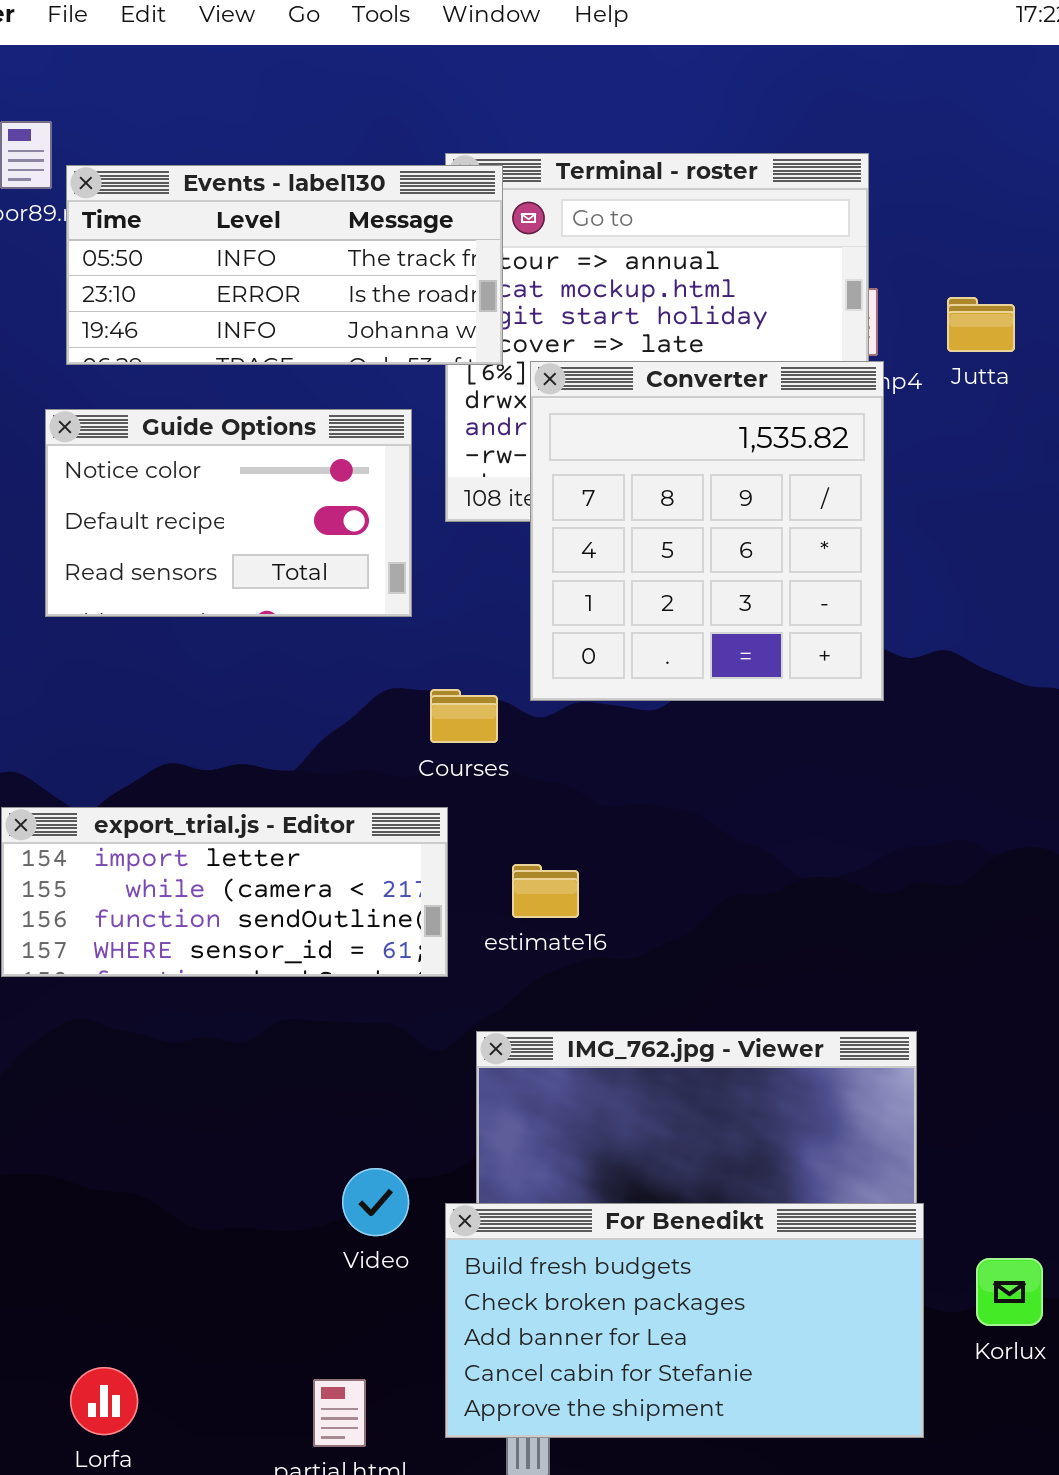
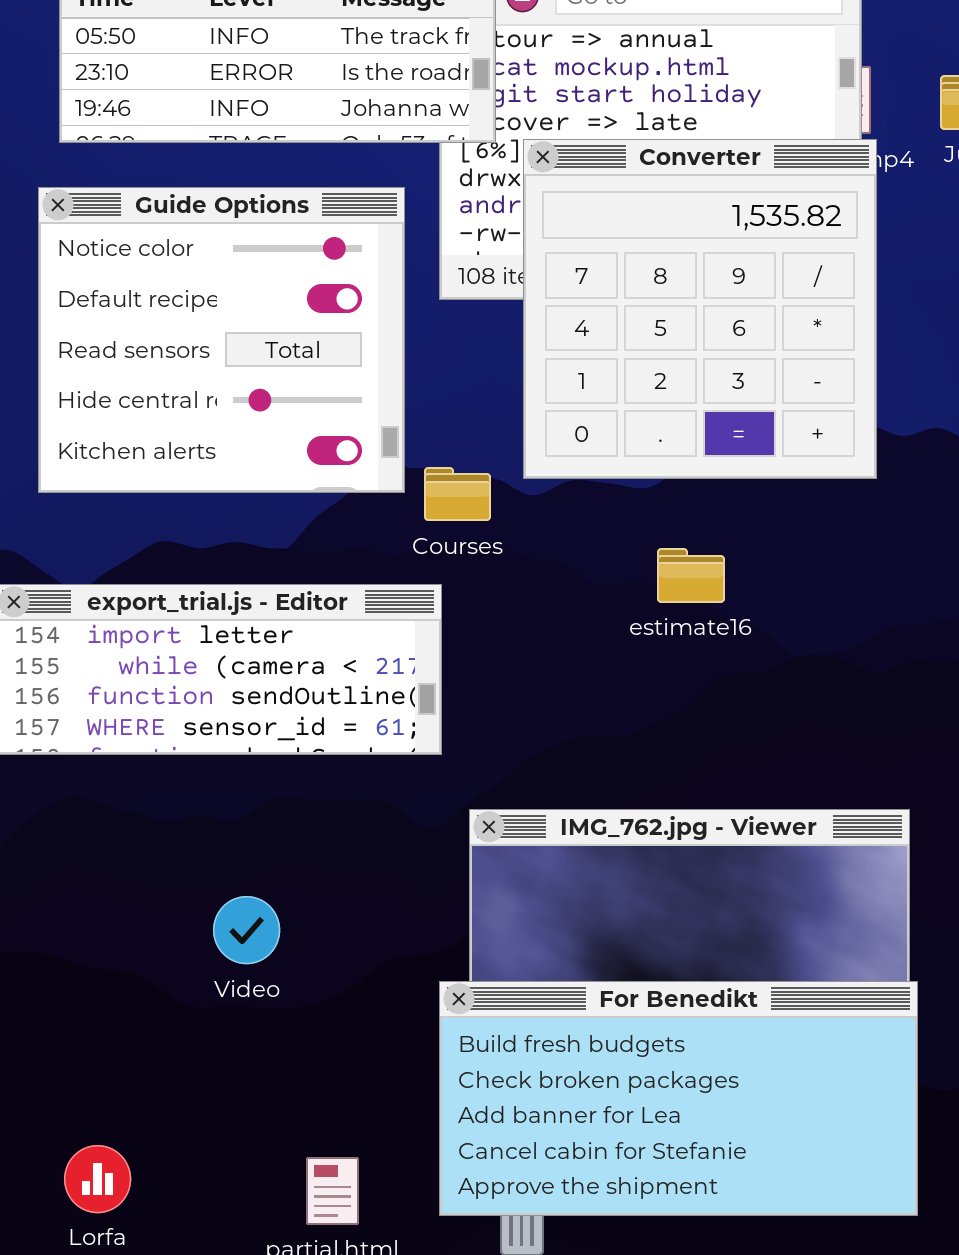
Guide Options: [45,409,412,617] -> [38,187,405,493], resized
estimate16: [512,864,579,918] -> [657,548,725,603], moved
Video: [342,1168,409,1236] -> [213,896,280,964], moved

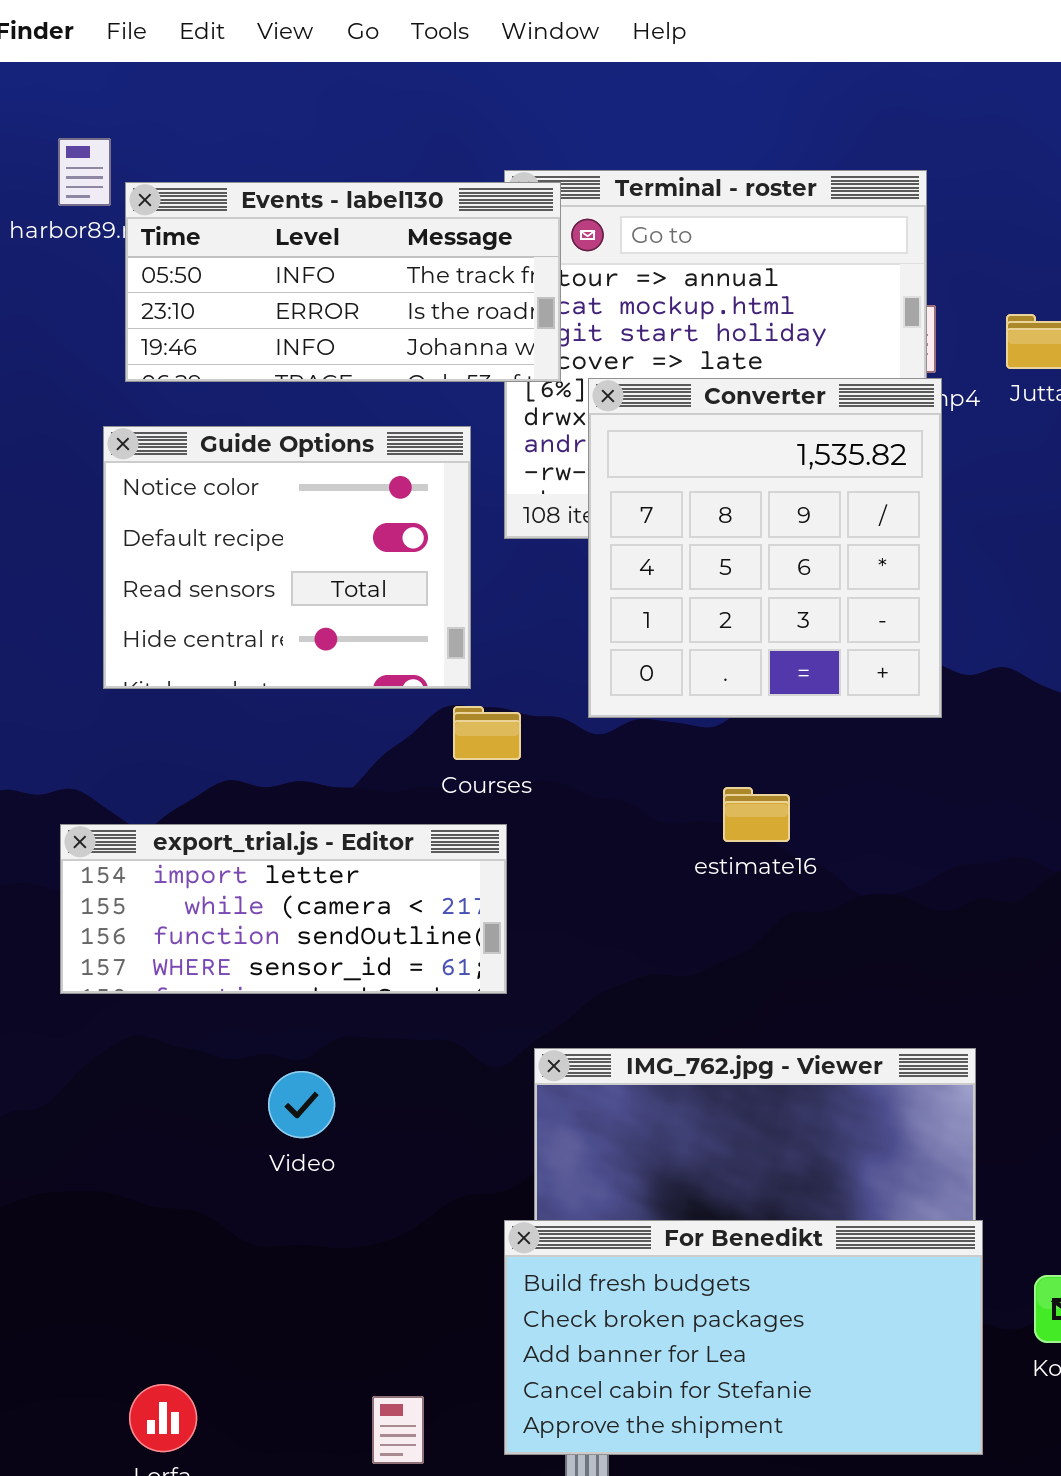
Guide Options: [38,187,405,493] -> [103,426,471,689], resized
Courses: [424,467,491,521] -> [453,706,521,760], moved
Video: [213,896,280,964] -> [268,1071,335,1138], moved

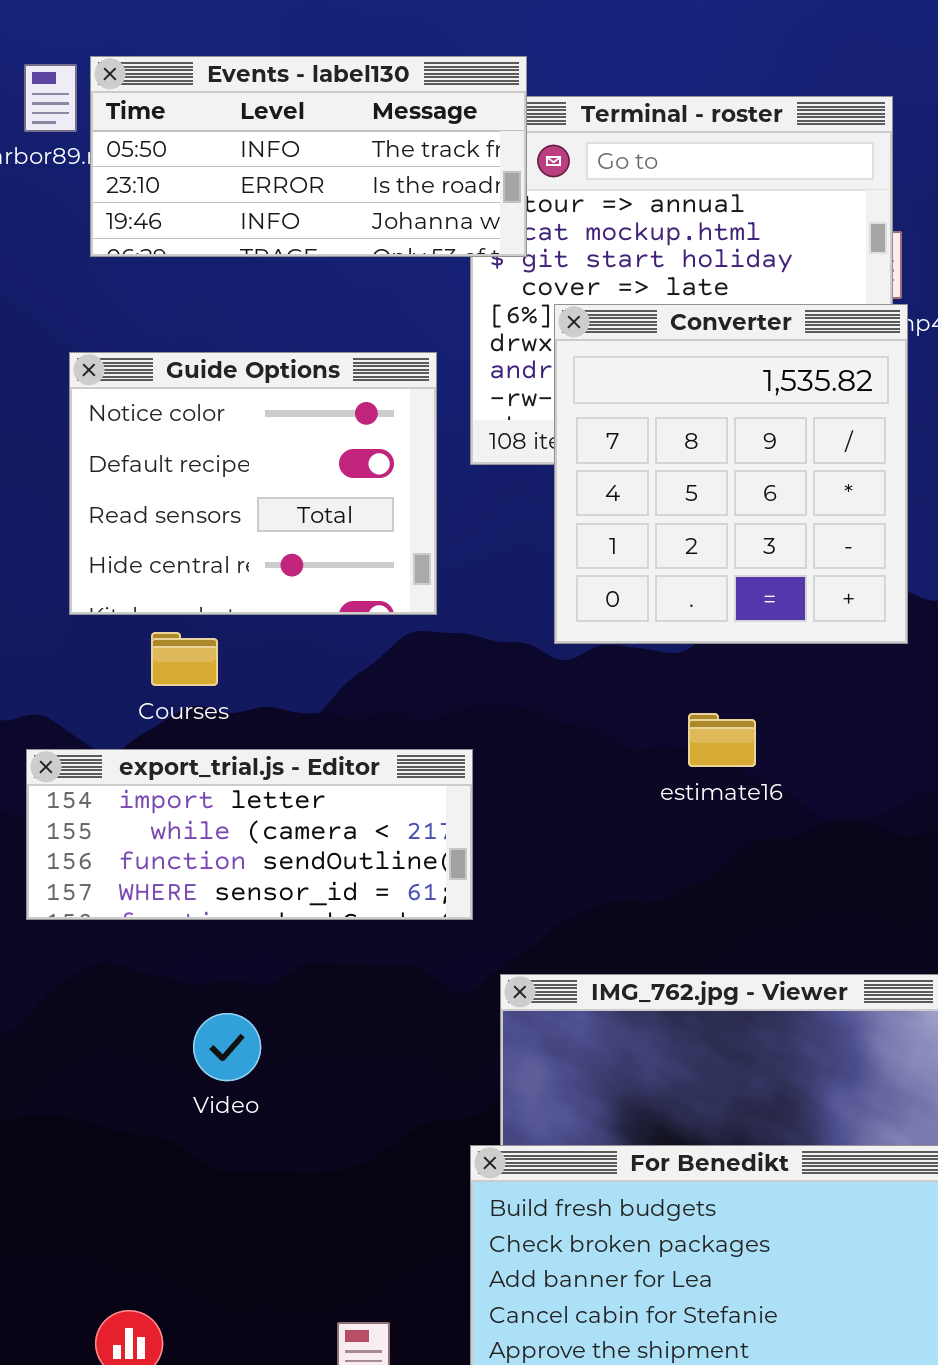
Events - label130: [125,182,561,382] -> [90,56,527,257], moved
Courses: [453,706,521,760] -> [151,632,218,686], moved
Video: [268,1071,335,1138] -> [193,1013,261,1081], moved

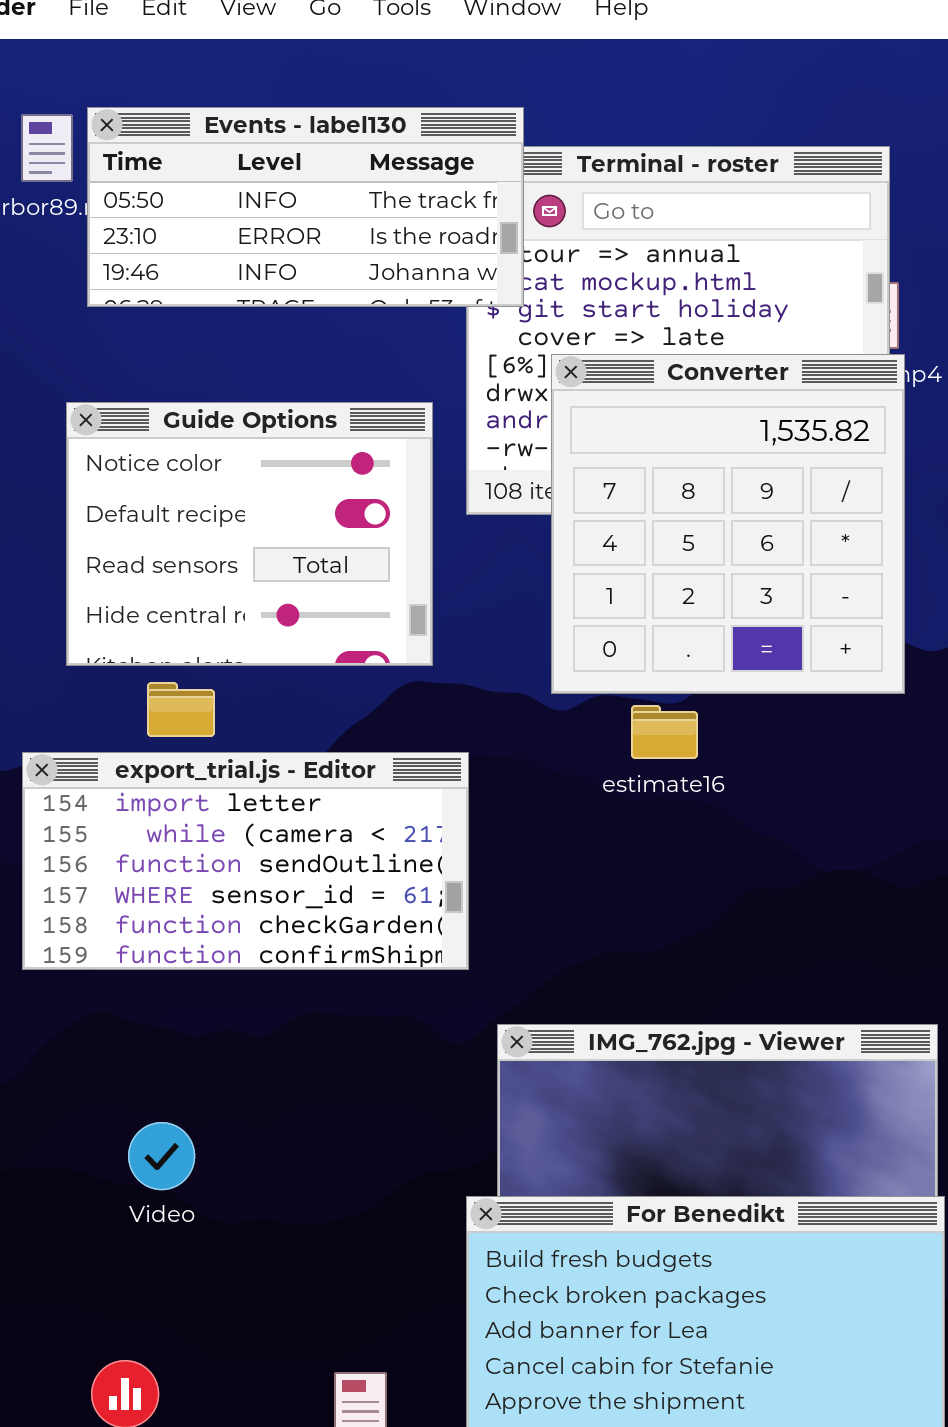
estimate16: [688,713,756,767] -> [631,705,698,759], moved
export_trial.js - Editor: [26,749,473,920] -> [22,752,469,970], resized
Video: [193,1013,261,1081] -> [128,1122,195,1190], moved

